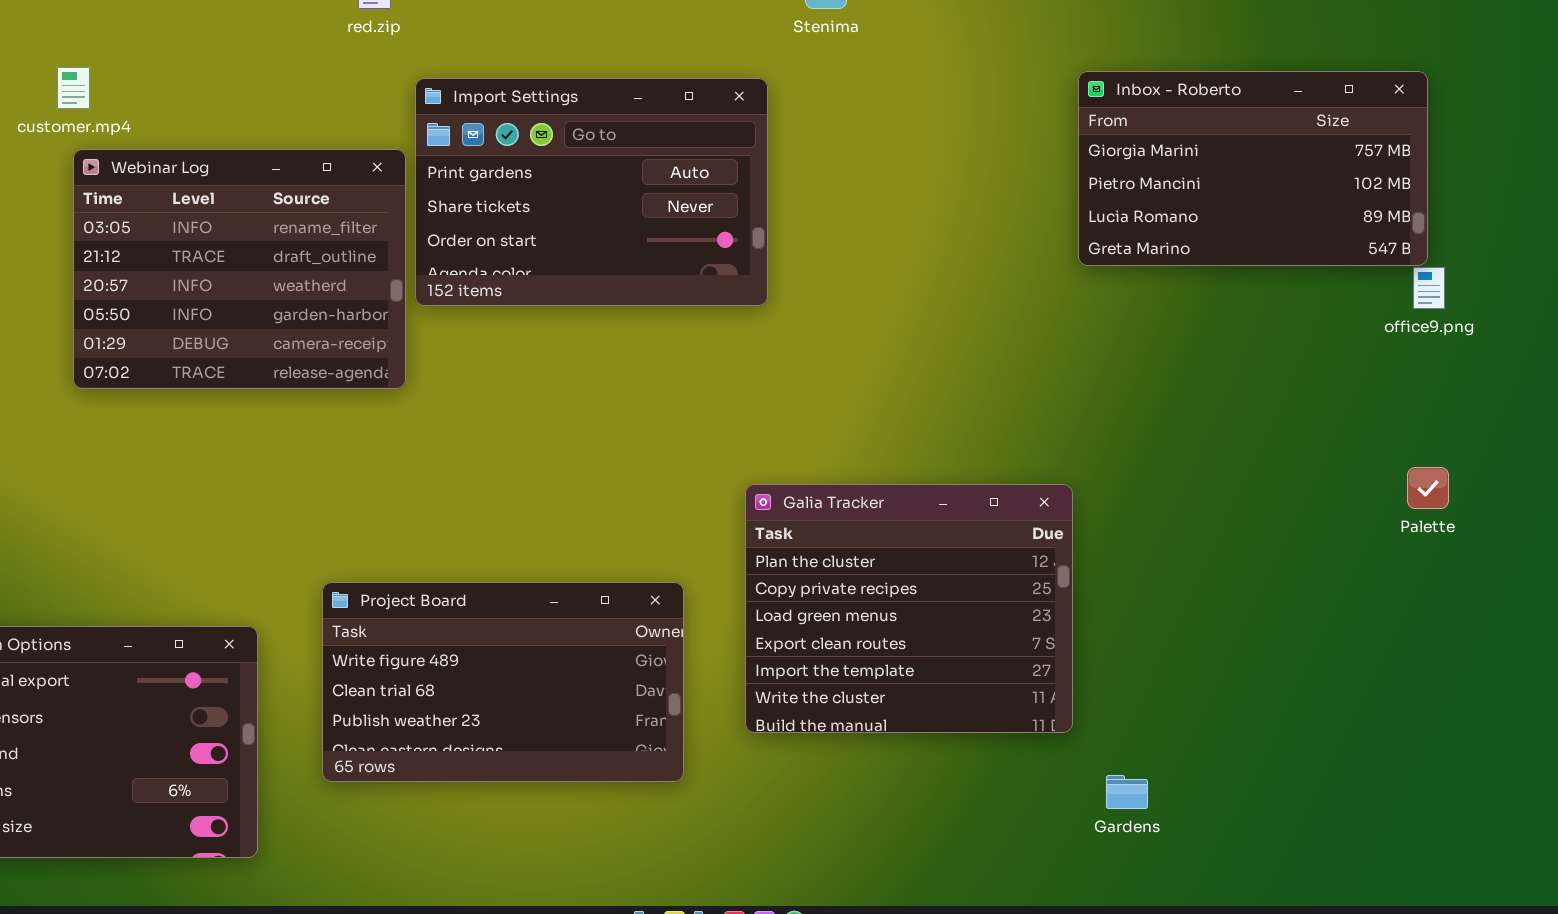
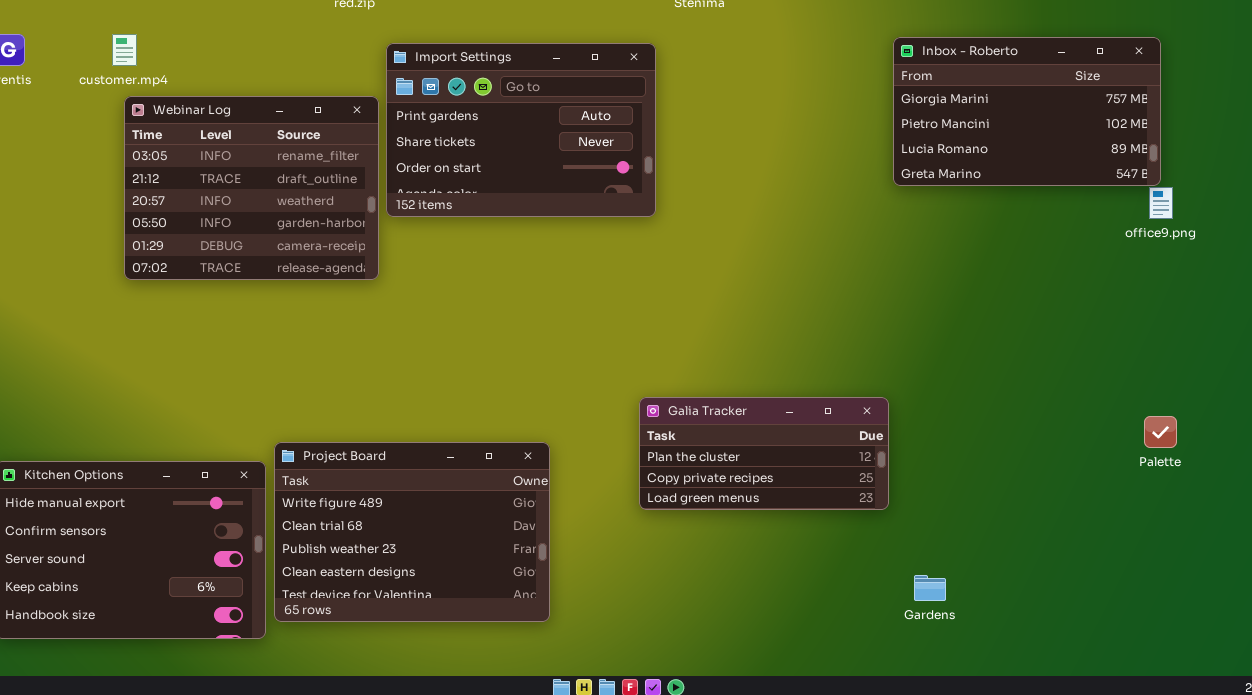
Palette: [1407,467,1449,509] -> [1144,416,1177,448], moved
Galia Tracker: [745,484,1073,733] -> [639,397,889,510], moved, resized
Project Board: [322,582,684,782] -> [274,442,550,622], moved, resized

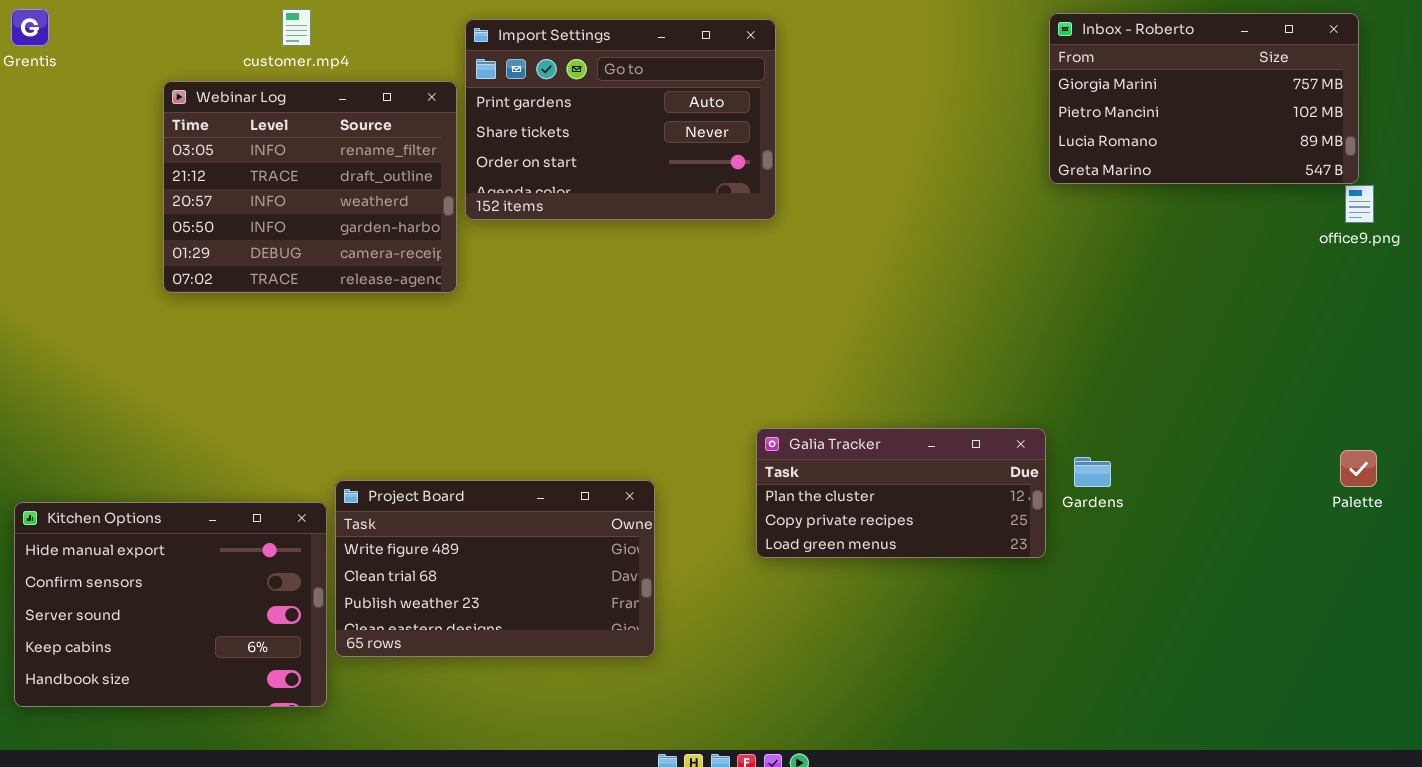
customer.mp4: [112,34,137,66] -> [282,9,311,46], moved
Project Board: [274,442,550,622] -> [335,480,655,657], resized
Gardens: [914,575,946,601] -> [1074,457,1111,487], moved

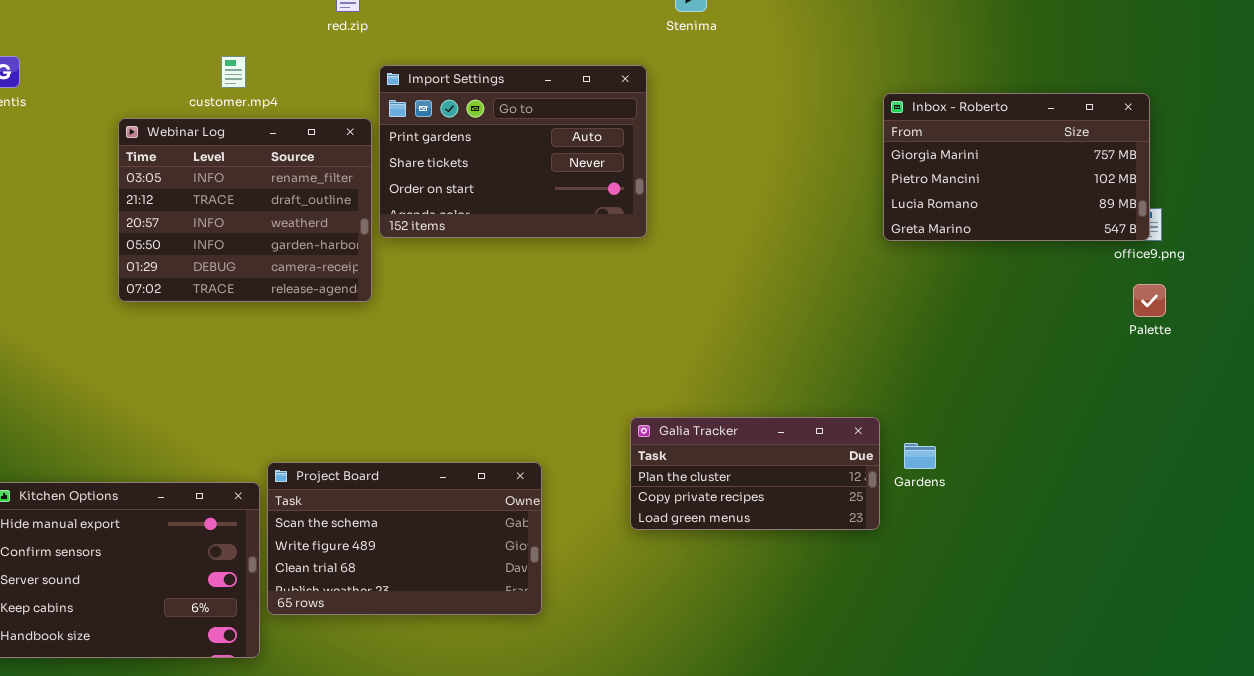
Inbox - Roberto: [1049,13,1359,184] -> [883,93,1150,241], moved
Palette: [1340,450,1377,487] -> [1133,284,1166,317], moved
Project Board: [335,480,655,657] -> [267,462,542,615], scrolled up 1 row

